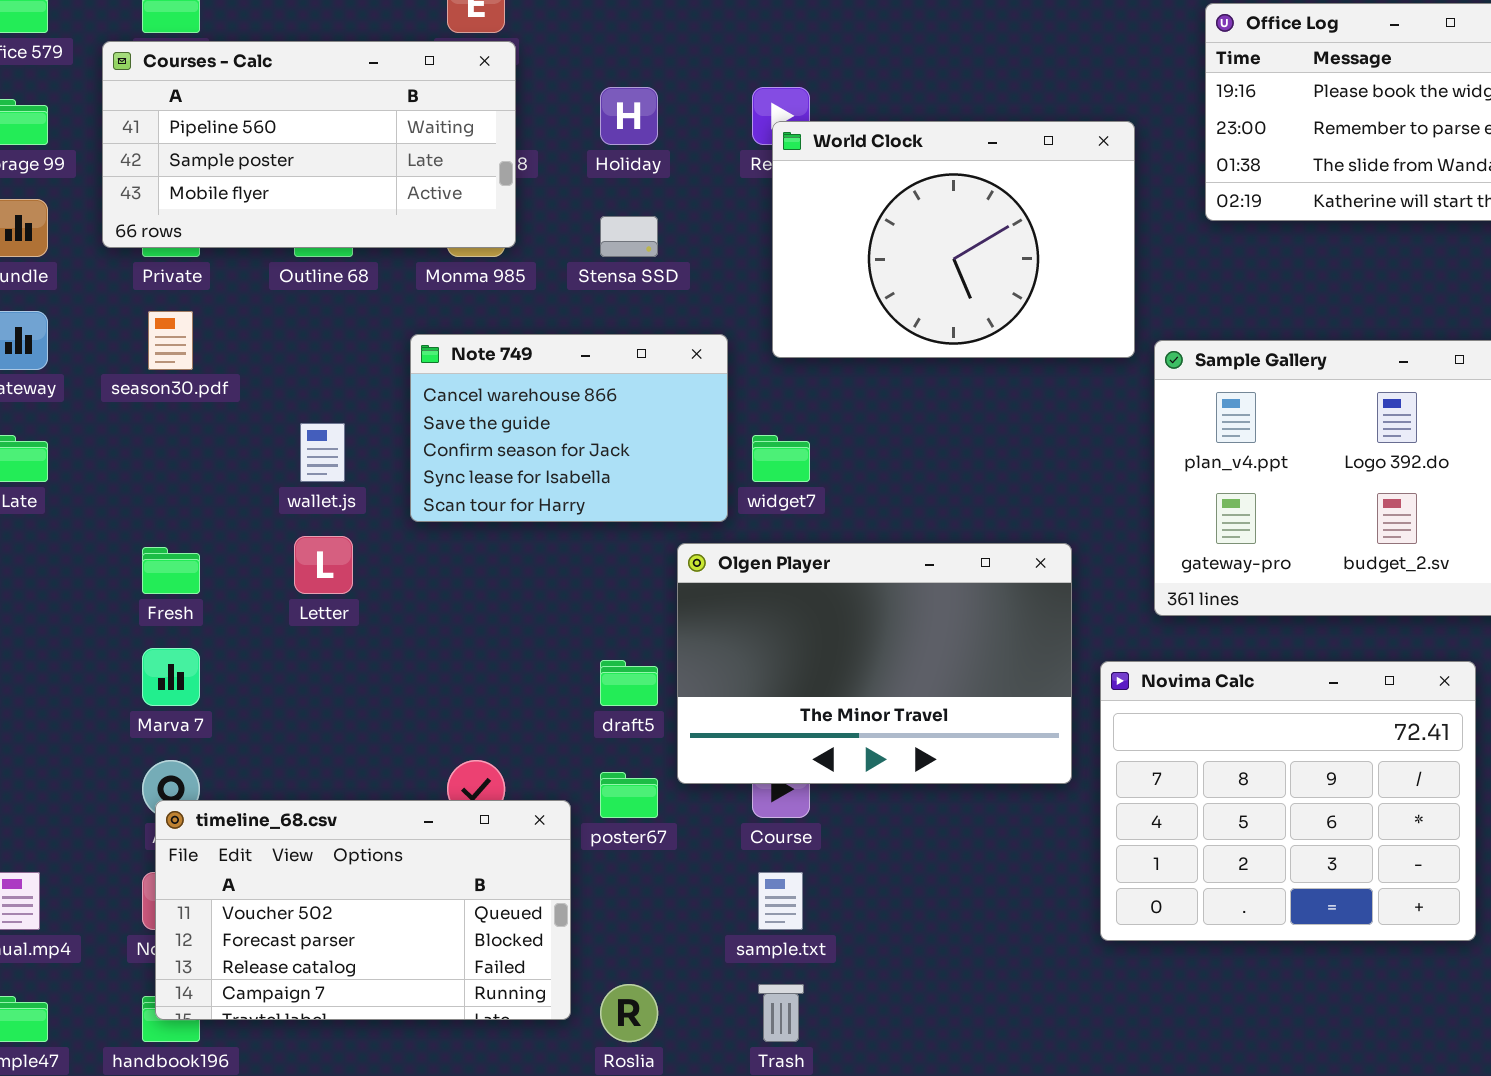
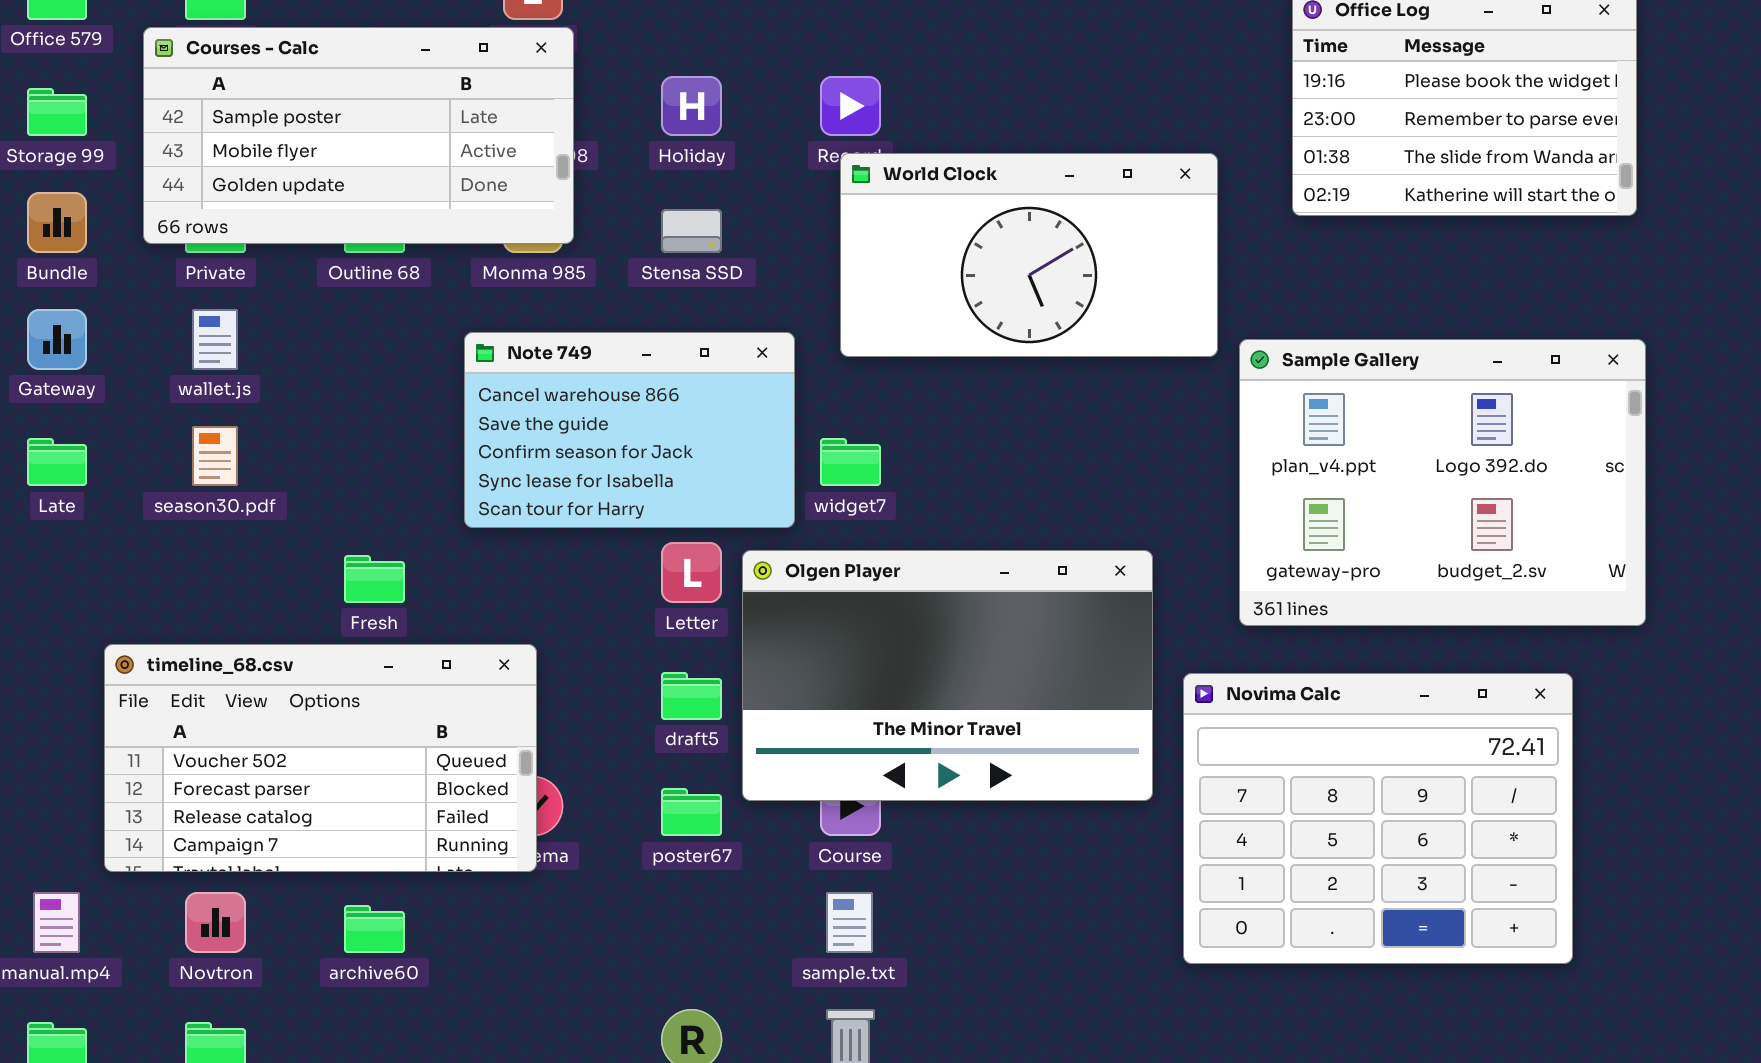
Courses - Calc: [102,41,516,248] -> [143,27,574,244], scrolled down 1 row
World Clock: [772,121,1135,358] -> [840,153,1218,357], resized
season30.pdf: [148,311,193,370] -> [192,426,238,486], moved
wallet.js: [300,423,345,482] -> [192,309,238,370], moved
Letter: [294,536,353,594] -> [661,542,722,603], moved
Fresh: [142,547,200,594] -> [344,555,405,603], moved
timeline_68.csv: [155,800,571,1020] -> [104,644,537,872], moved

